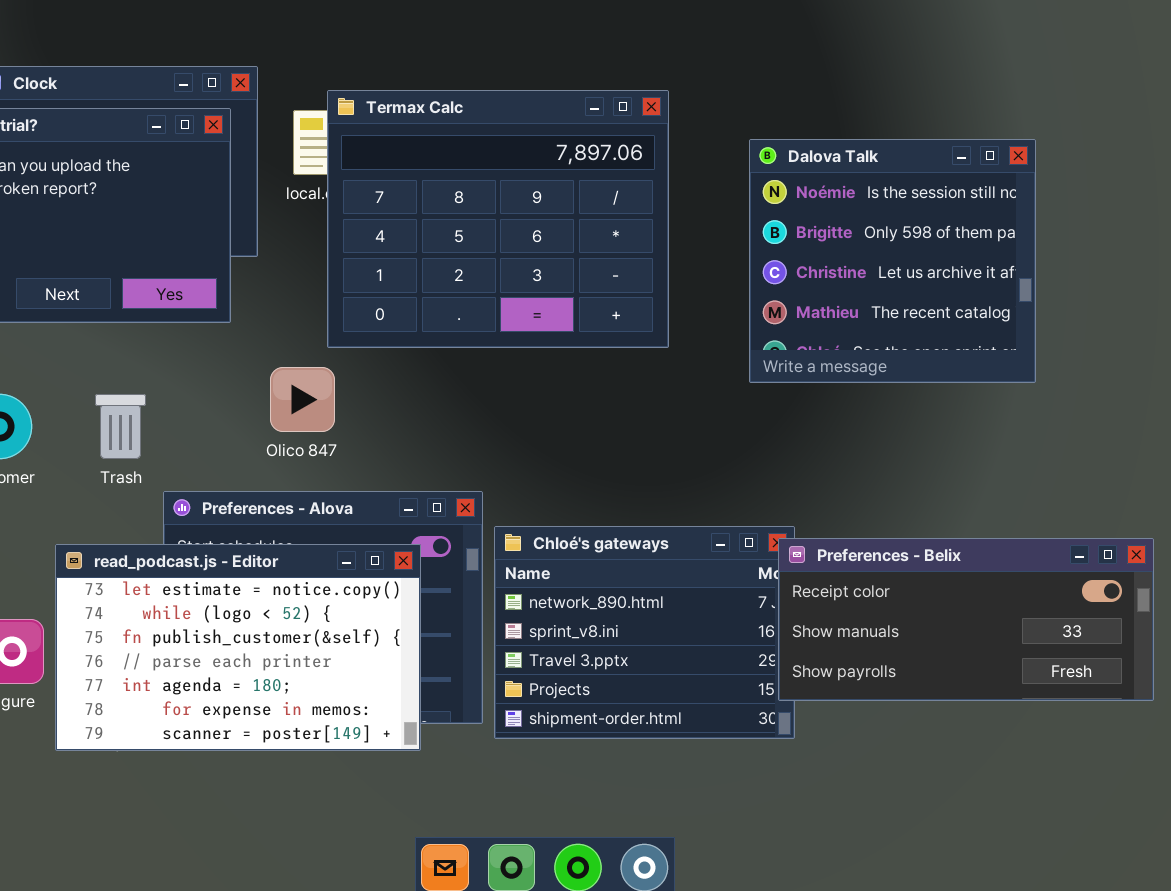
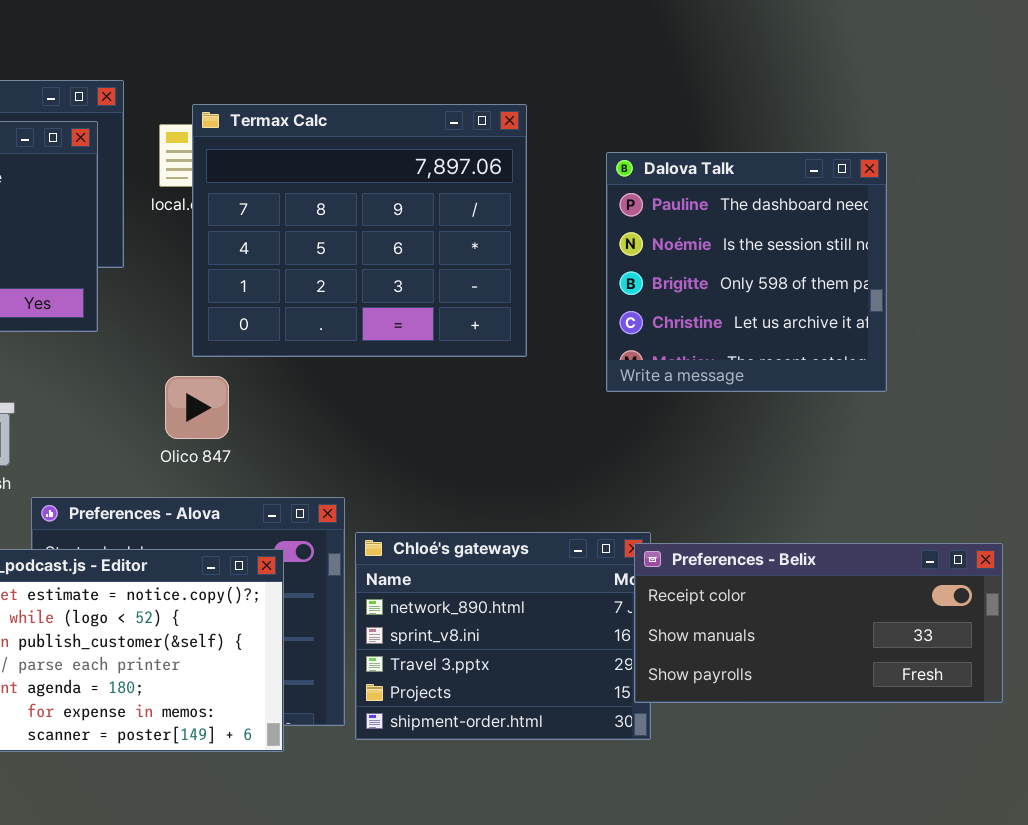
Dalova Talk: [749,139,1036,383] -> [606,152,887,392], scrolled up 1 row
Olico 847: [270,367,335,432] -> [165,376,229,439], moved

